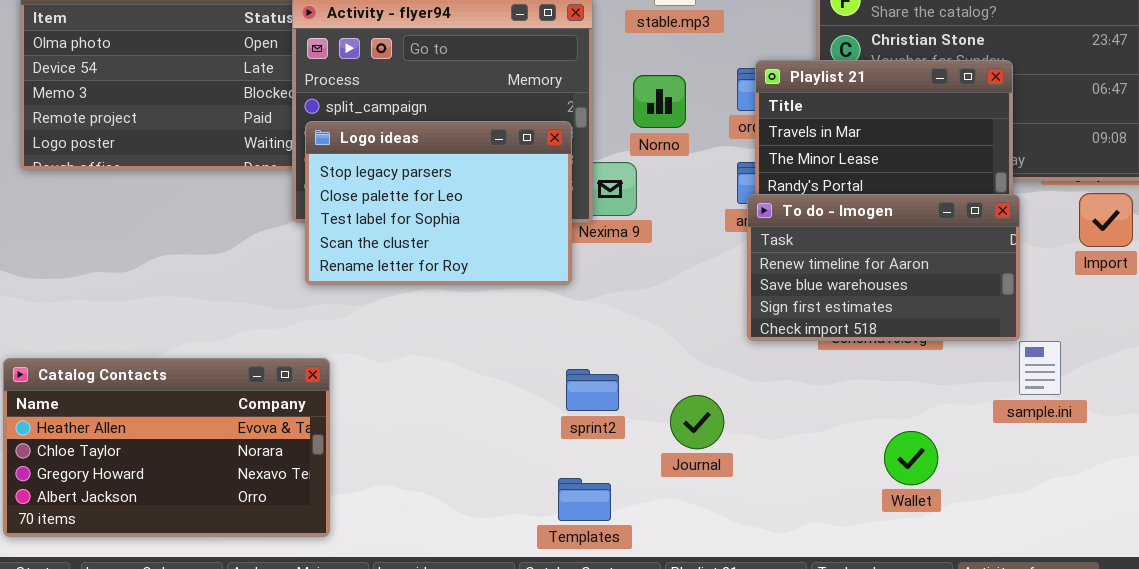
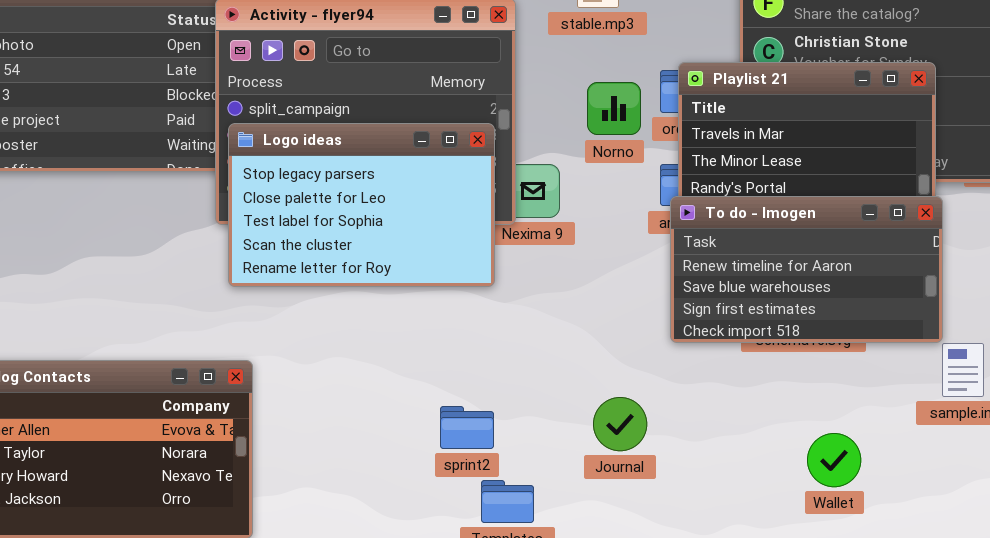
Norno: [633,75,686,128] -> [587,82,641,135], moved
sprint2: [566,369,619,411] -> [440,406,494,449], moved

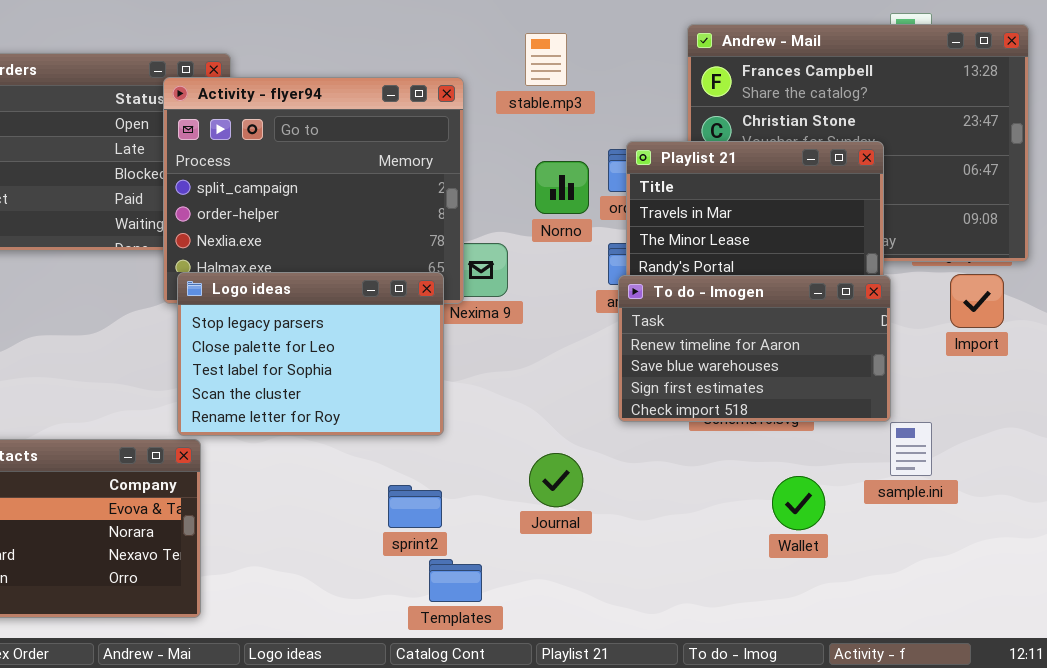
Logo ideas: [228,123,495,287] -> [177,272,444,436], moved
Journal: [593,397,647,451] -> [529,453,583,507], moved
Wallet: [807,433,861,487] -> [772,476,825,530], moved

